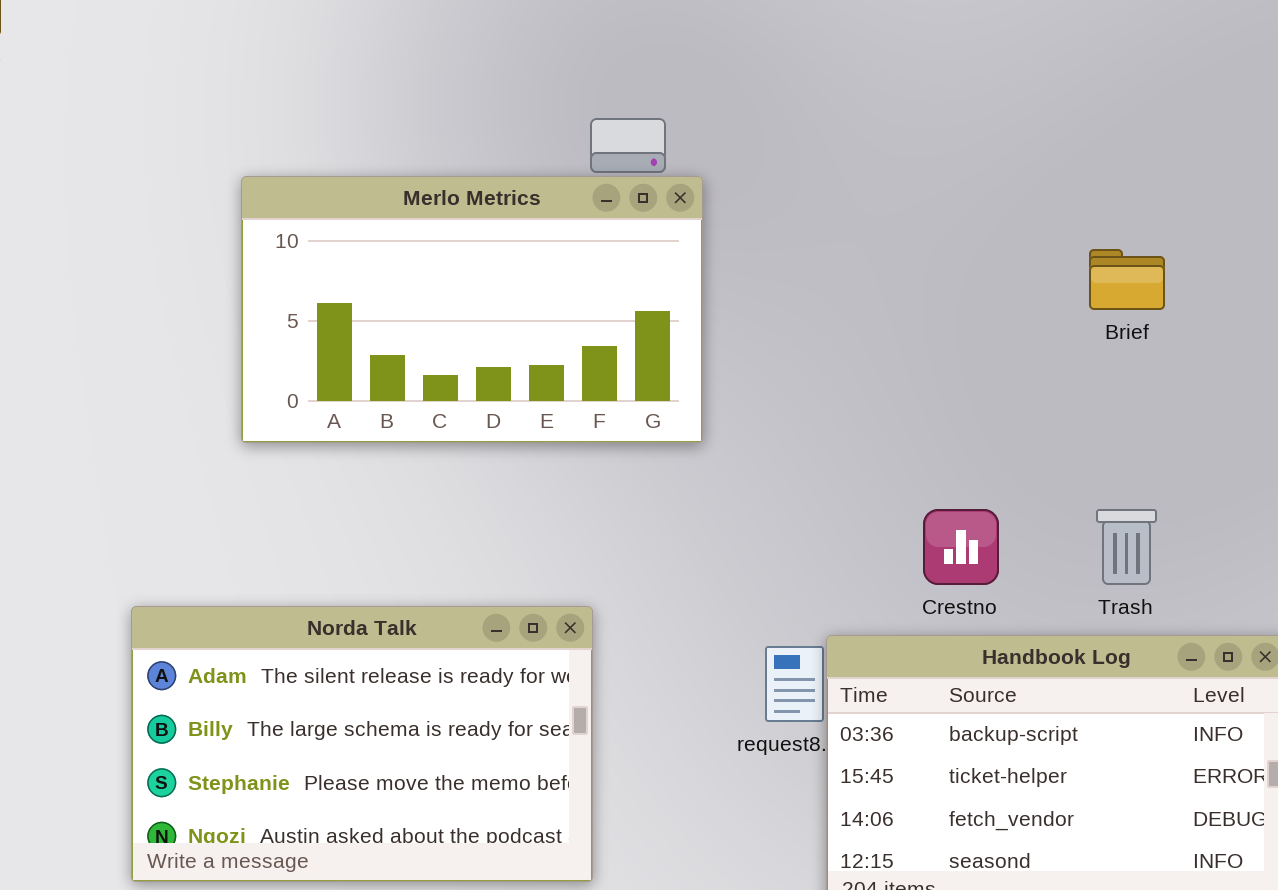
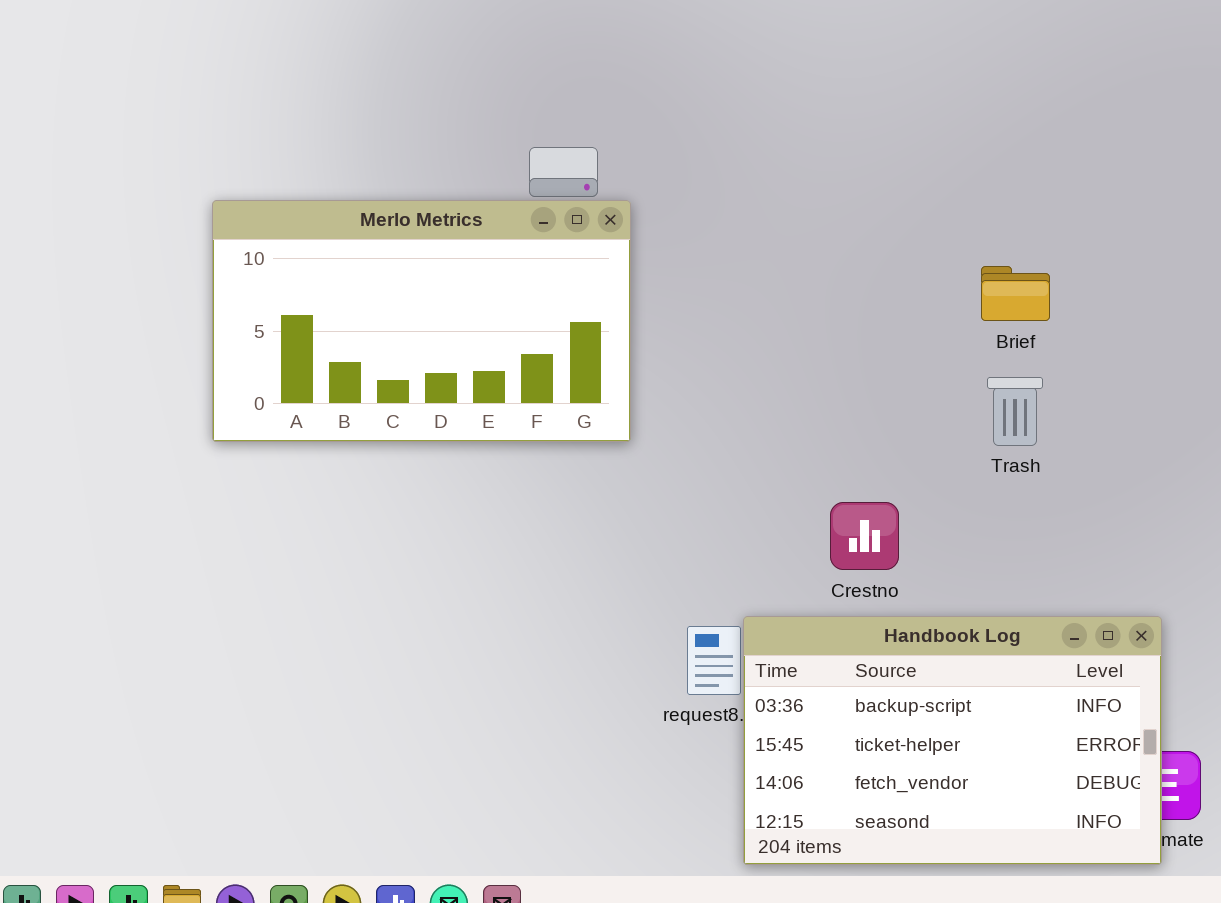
Trash: [1096,509,1157,585] -> [987,377,1043,446], moved
Norda Talk: [131,606,593,882] -> none, closed

